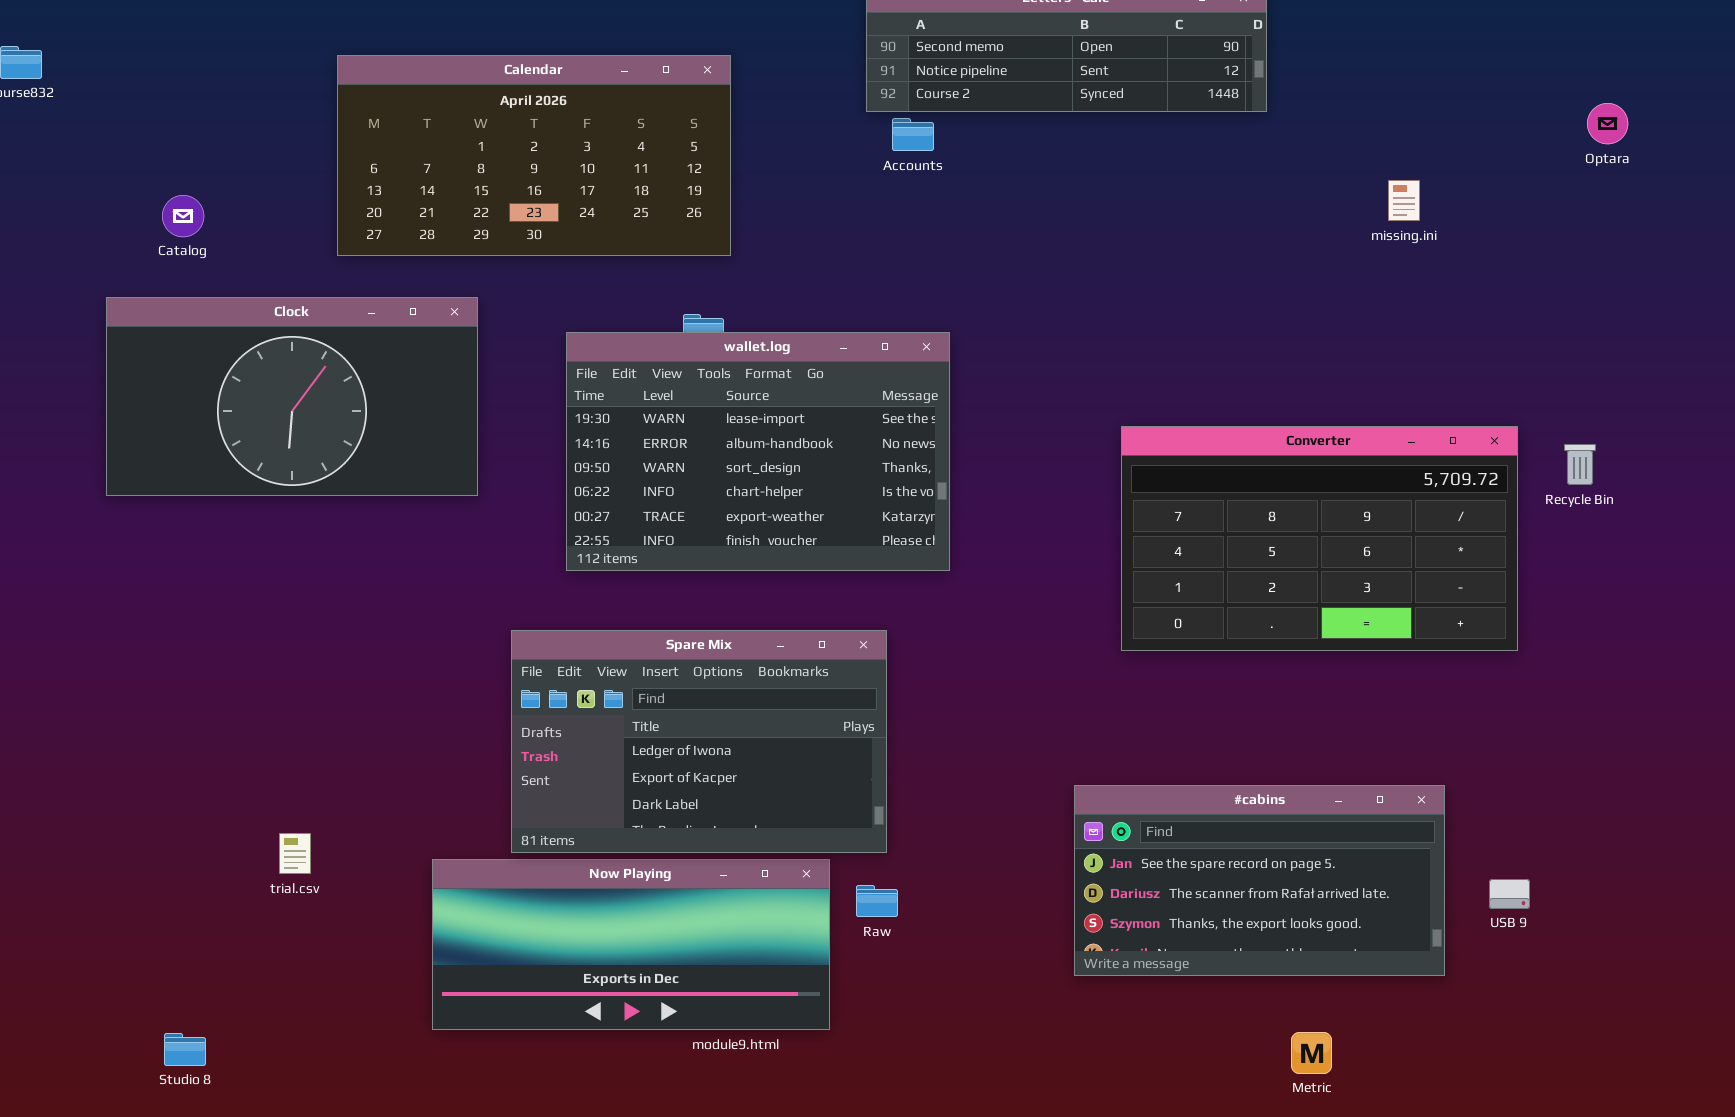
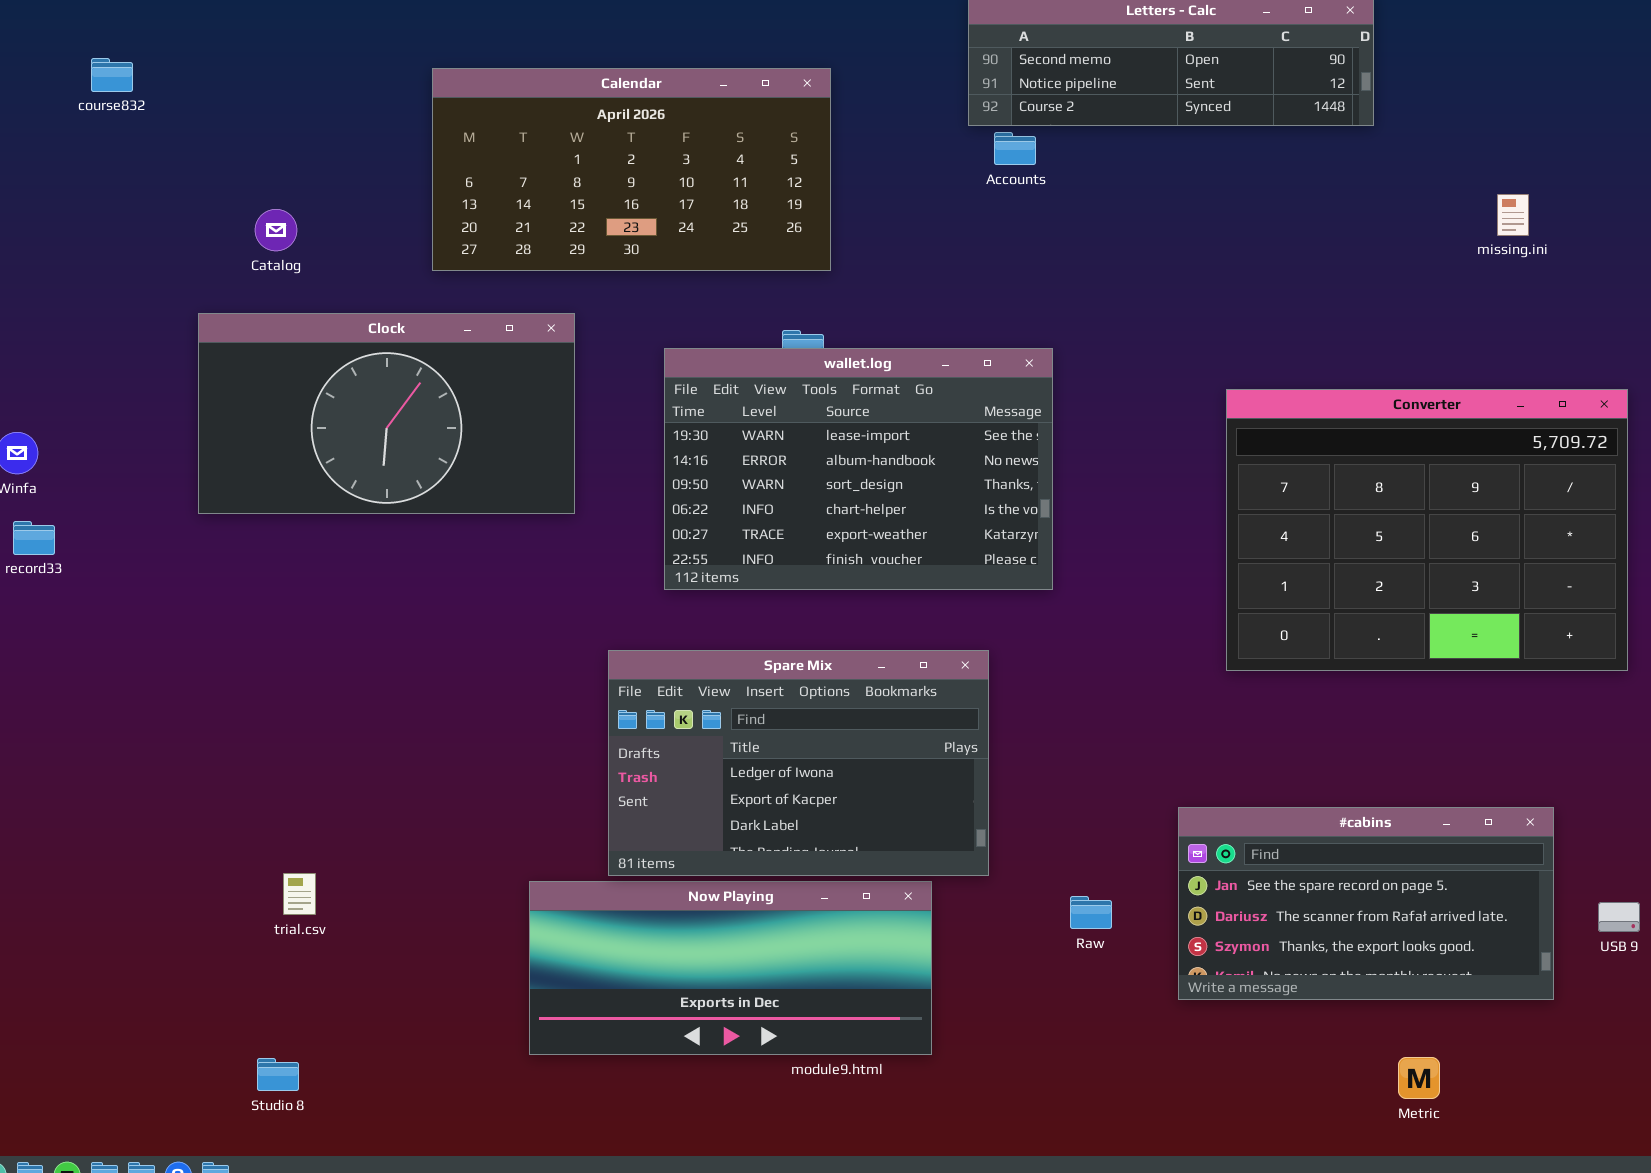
Converter: [1121,426,1518,651] -> [1226,389,1628,671], resized
trial.csv: [279,833,311,874] -> [283,873,316,915], moved
Raw: [856,885,898,917] -> [1070,896,1112,929], moved

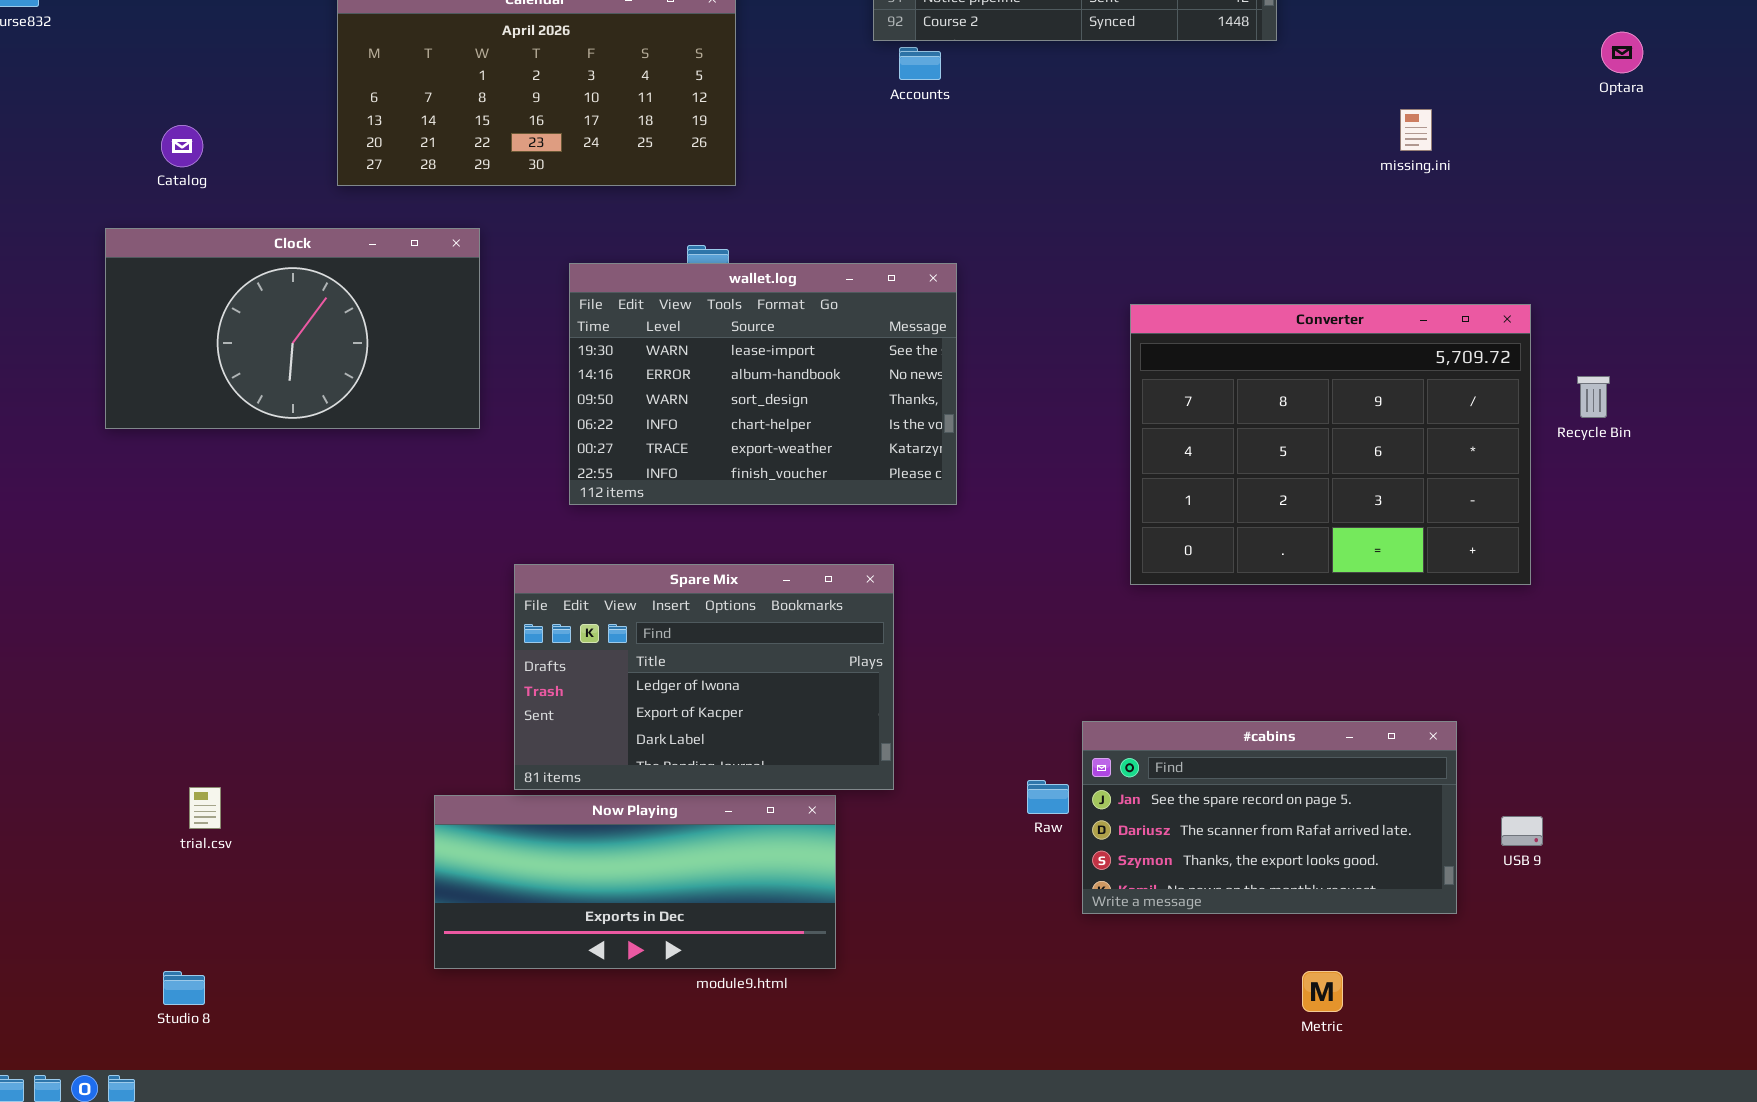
Raw: [1070,896,1112,929] -> [1027,780,1069,814], moved

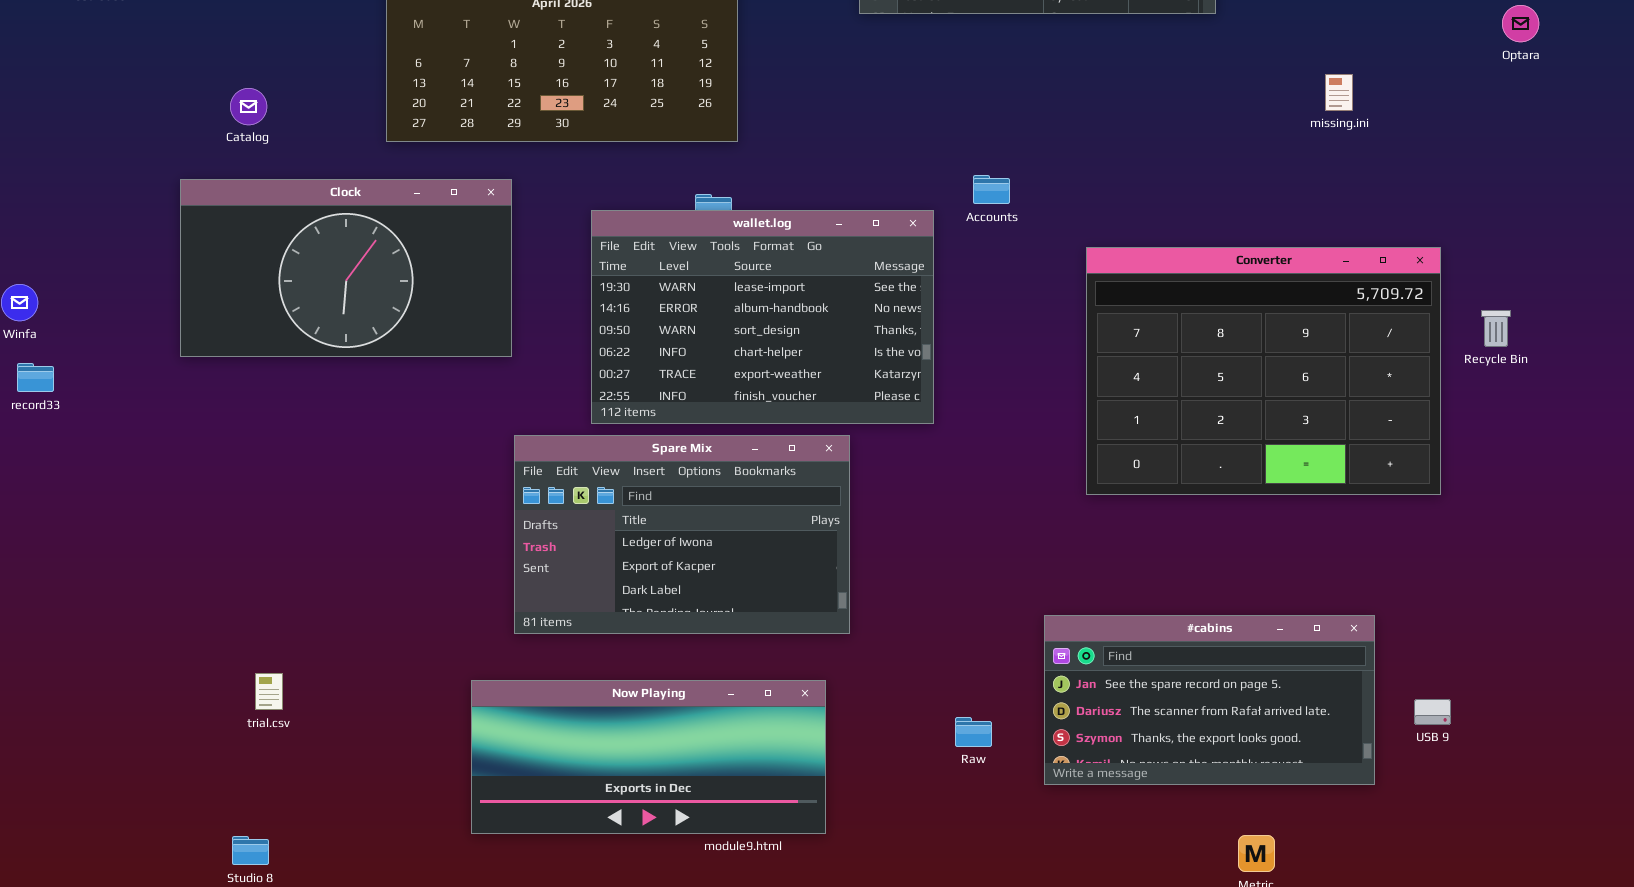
Accounts: [899,47,941,80] -> [973,175,1010,204], moved
Spare Mix: [514,564,894,790] -> [514,435,850,634], moved
Raw: [1027,780,1069,814] -> [955,717,992,747], moved

